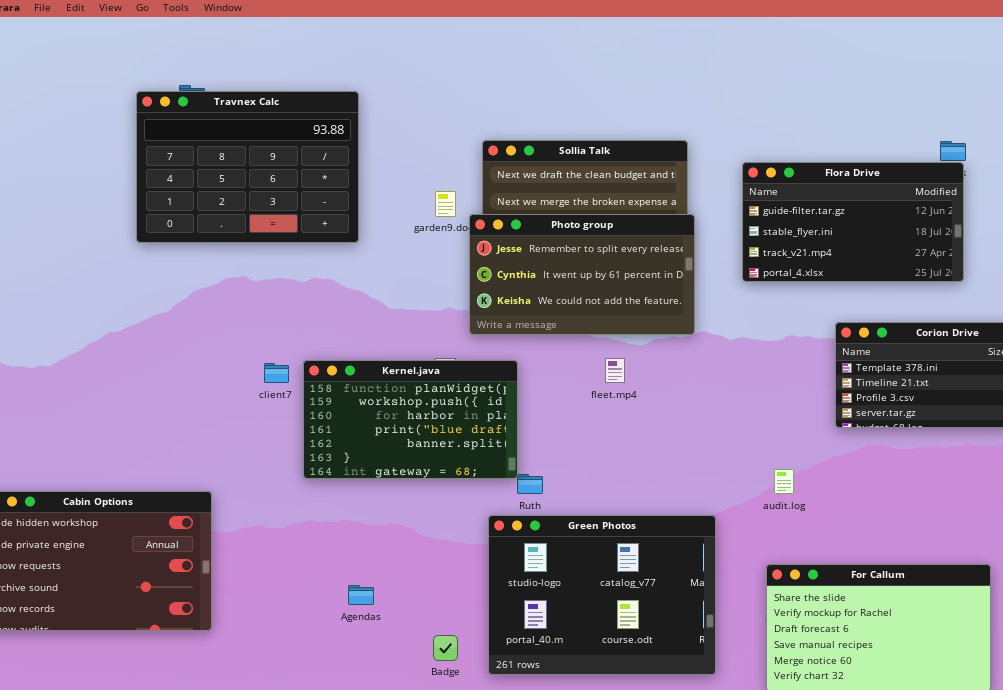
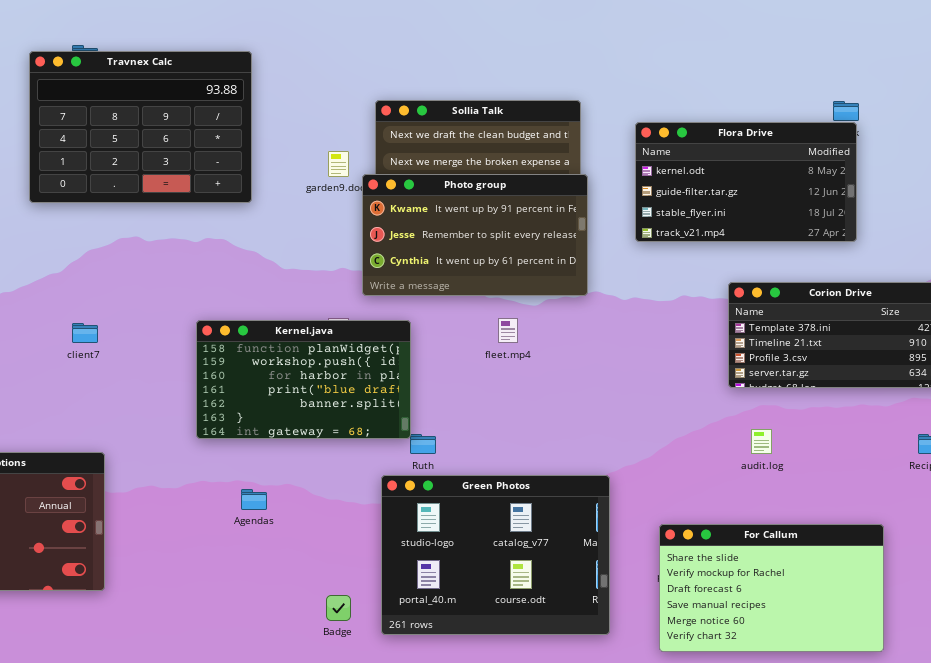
Flora Drive: [742,162,964,282] -> [635,122,857,242], scrolled up 1 row
Photo group: [469,214,695,335] -> [362,174,588,296], scrolled up 1 row
client7: [264,363,289,383] -> [72,323,98,343], moved
audit.log: [774,469,794,494] -> [751,429,772,454], moved
Agendas: [348,585,374,605] -> [241,489,267,510], moved

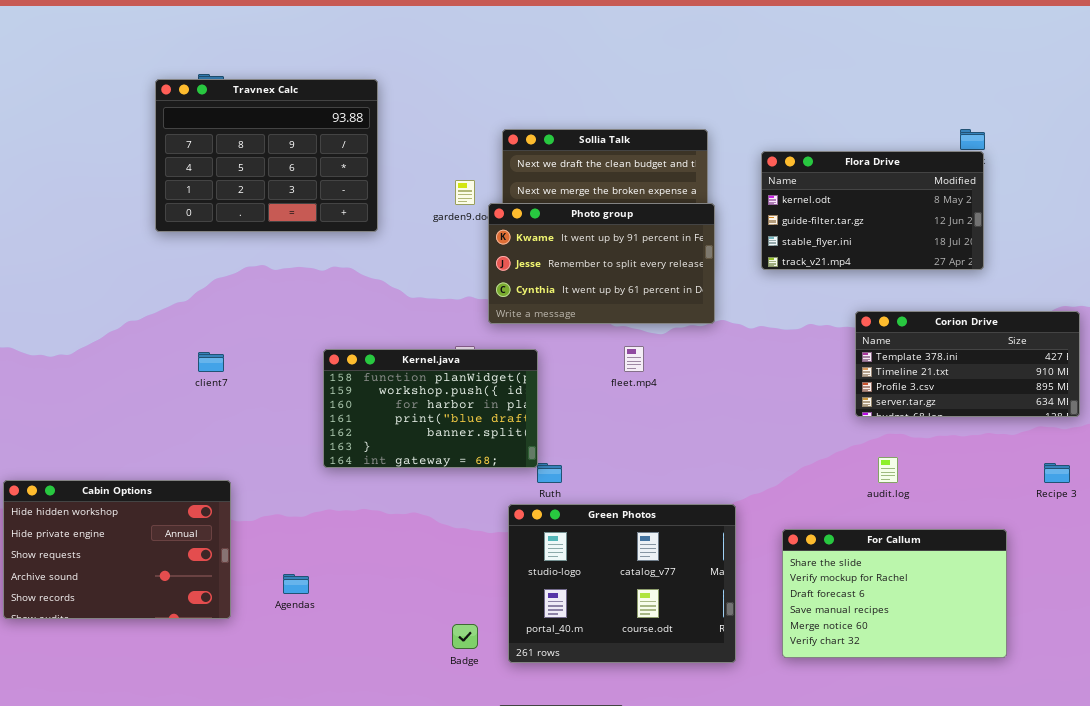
Agendas: [241,489,267,510] -> [283,574,309,594], moved
For Callum: [659,524,884,652] -> [782,529,1007,658], moved

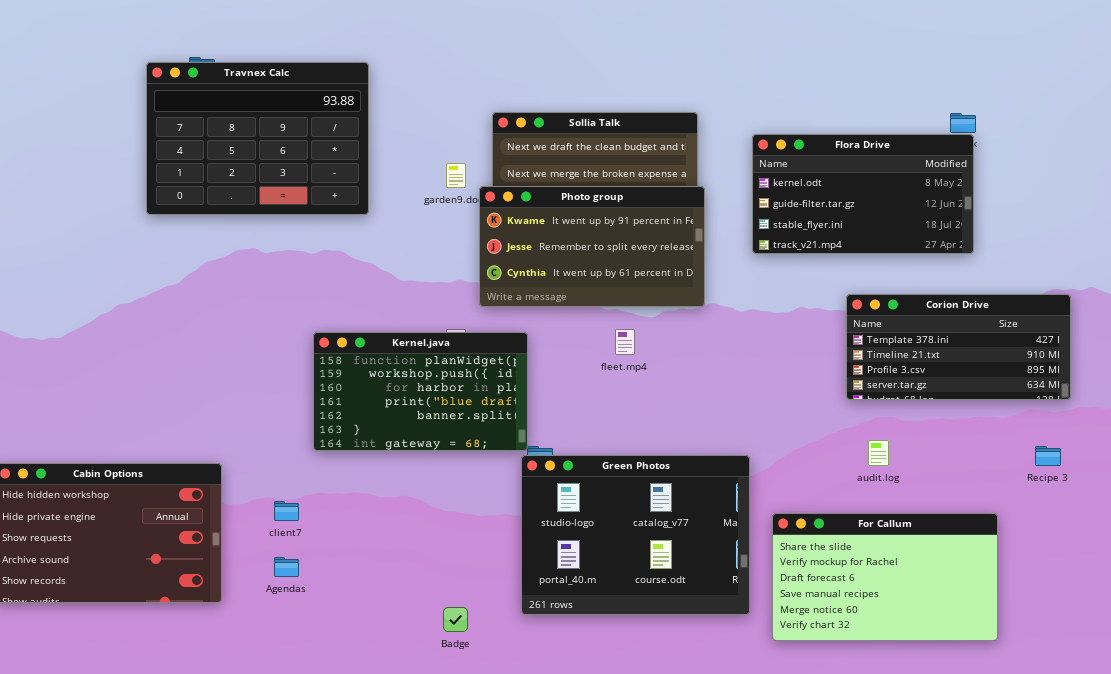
client7: [198,352,224,372] -> [274,501,299,521], moved
Green Photos: [508,504,736,663] -> [521,455,750,615], moved

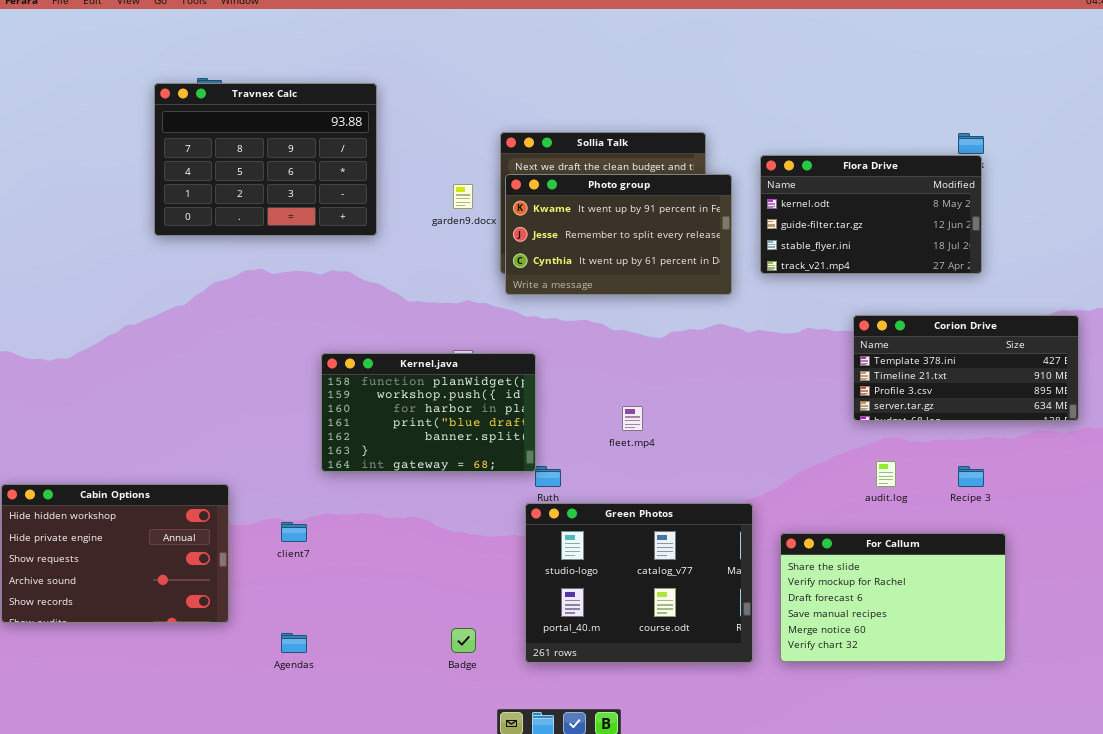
Photo group: [479,186,705,307] -> [505,174,732,295], moved
fleet.mp4: [615,329,635,355] -> [622,406,643,431], moved
Recipe 3: [1035,446,1061,466] -> [958,466,984,487], moved
Green Photos: [521,455,750,615] -> [525,503,753,663], moved
Agendas: [274,557,299,577] -> [281,633,307,653], moved

